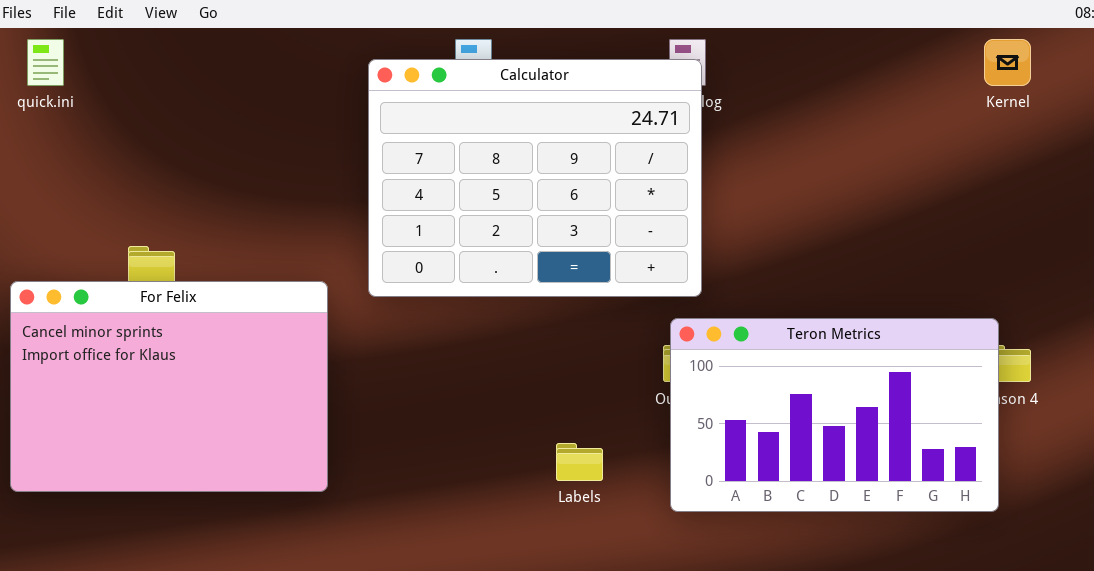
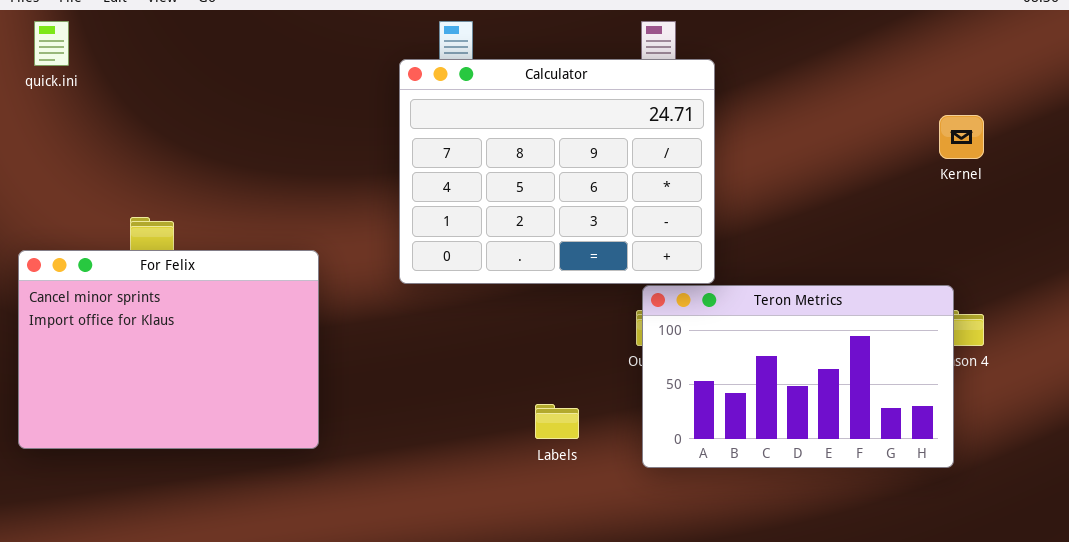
Kernel: [984,39,1031,86] -> [939,115,984,159], moved
Calculator: [368,59,702,297] -> [399,59,715,284], moved

